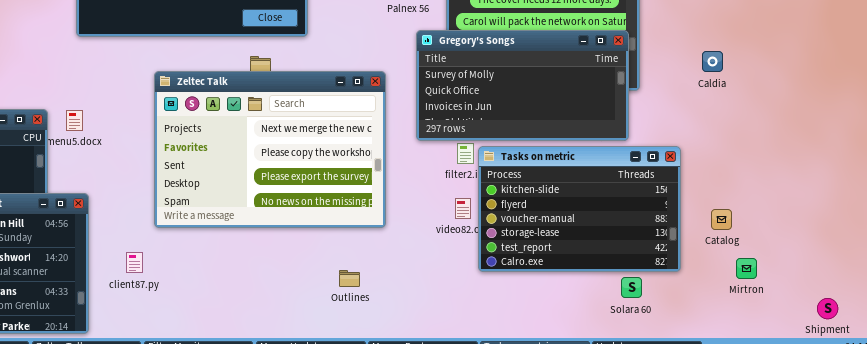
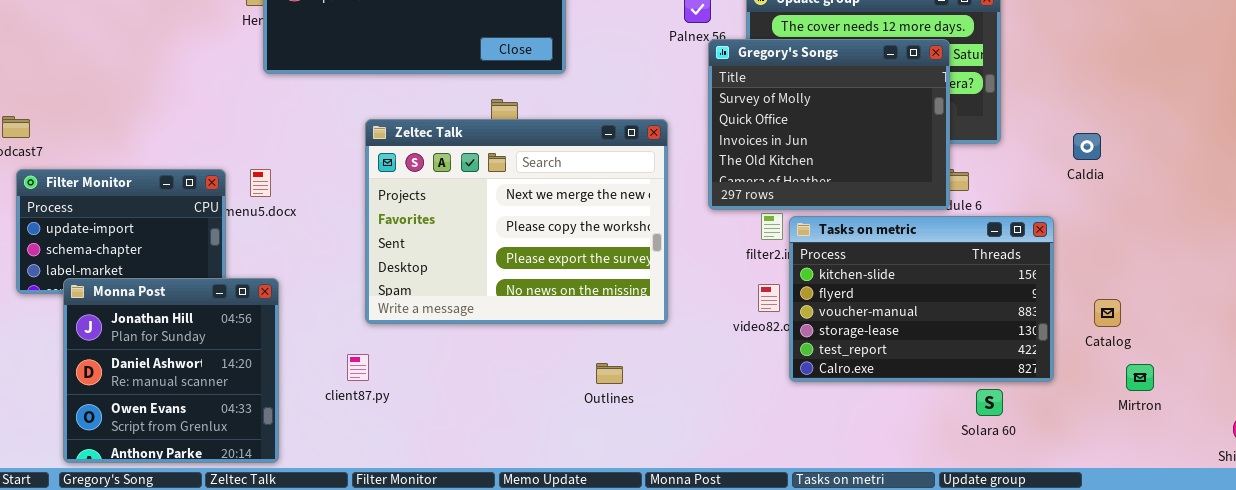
Gregory's Songs: [416,30,629,141] -> [708,39,950,210], resized
Caldia: [702,51,723,72] -> [1073,133,1101,160], moved
client87.py: [126,252,143,273] -> [347,354,369,381], moved
Outlines: [339,270,360,287] -> [596,363,623,384], moved

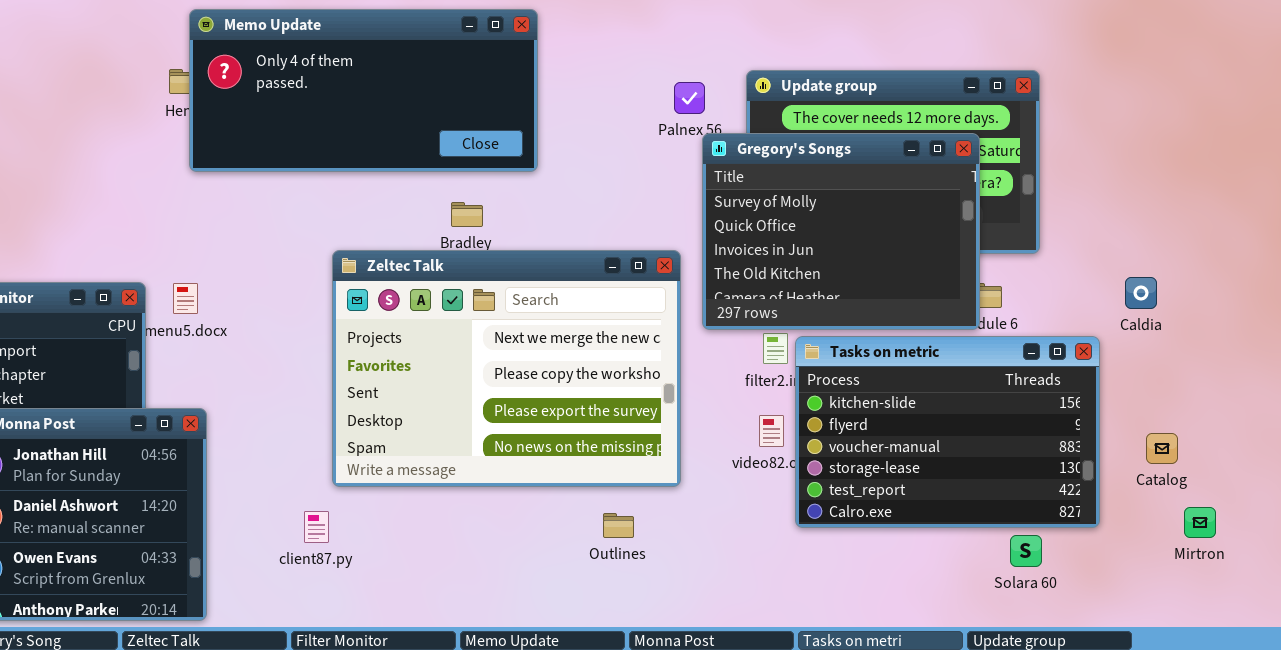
Zeltec Talk: [365,119,668,324] -> [332,250,681,487], moved
Caldia: [1073,133,1101,160] -> [1125,277,1157,309], moved
client87.py: [347,354,369,381] -> [304,511,329,543], moved
Outlines: [596,363,623,384] -> [603,513,634,538], moved

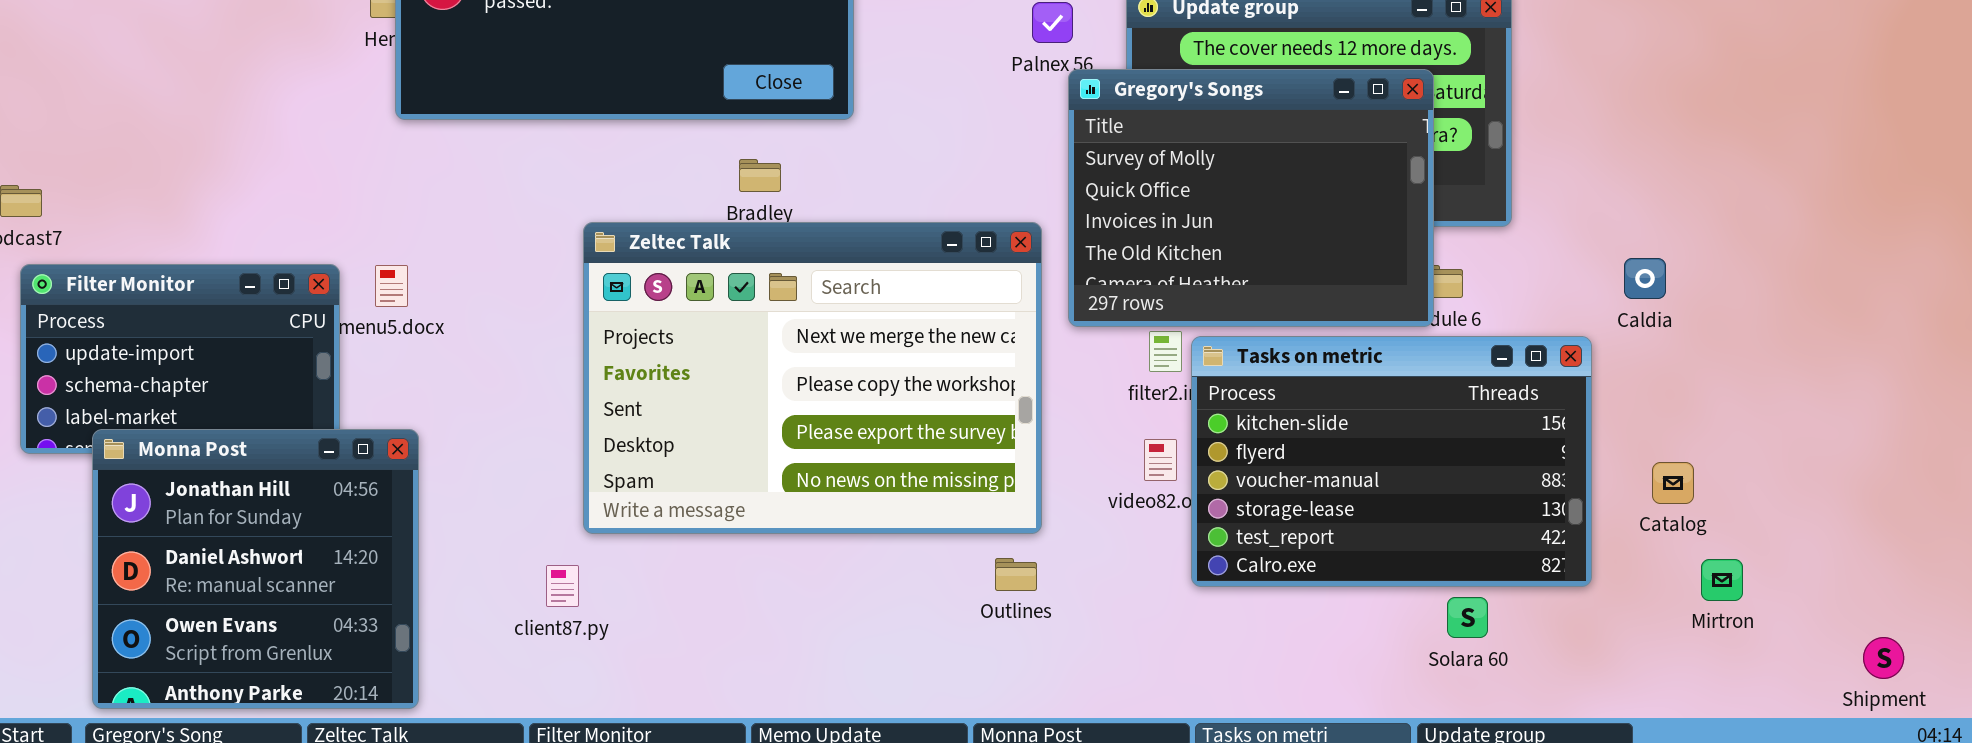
Outlines: [603,513,634,538] -> [995,558,1037,591], moved
Solara 60: [1010,535,1042,567] -> [1447,597,1488,638], moved

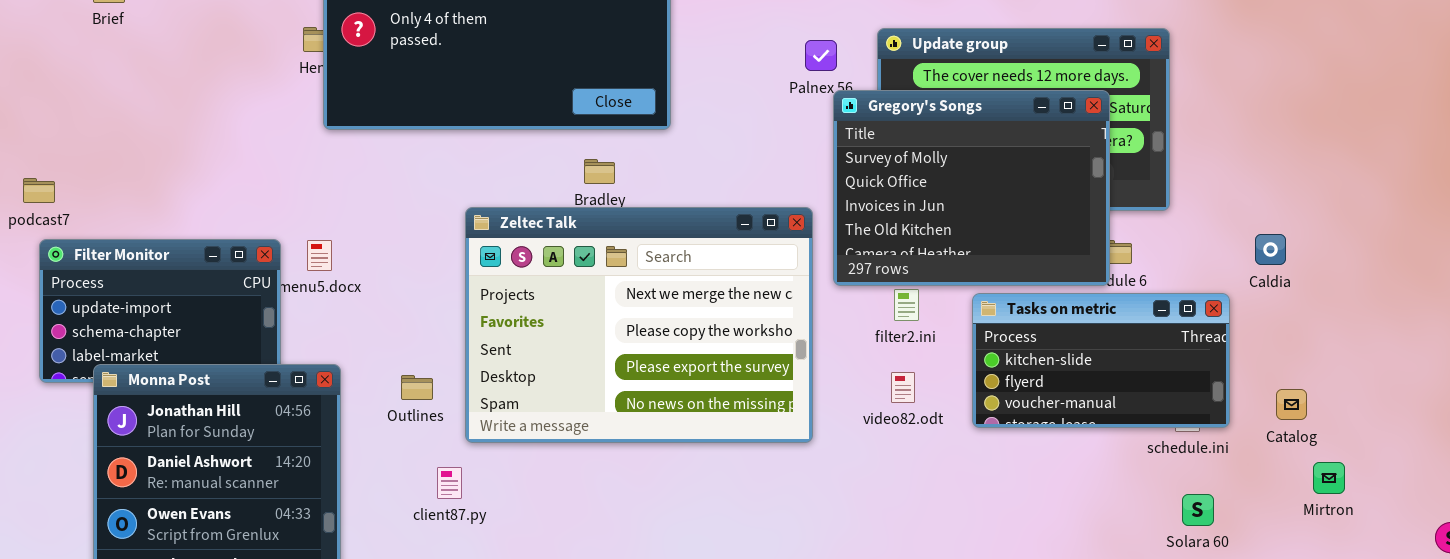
Tasks on metric: [1191,336,1592,587] -> [972,293,1230,428], resized
Outlines: [995,558,1037,591] -> [401,375,433,400], moved
Solara 60: [1447,597,1488,638] -> [1182,494,1214,526], moved

